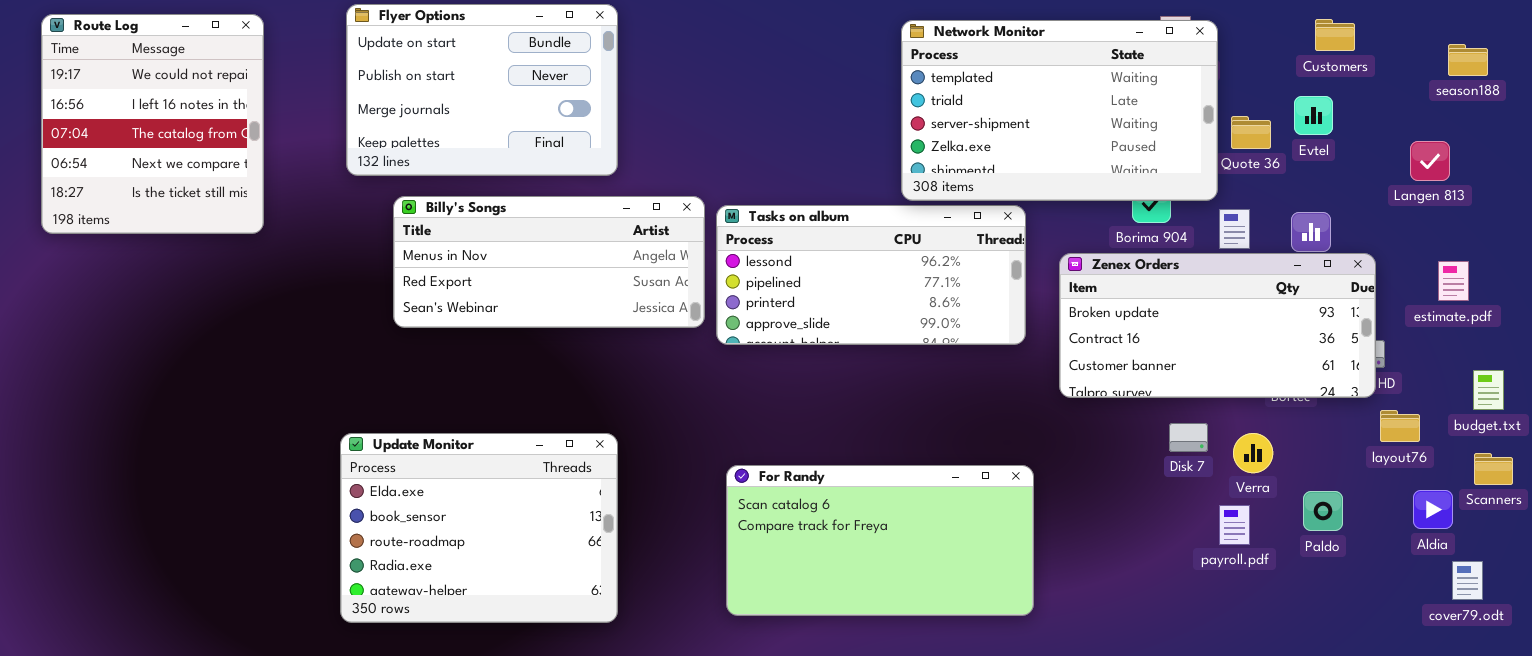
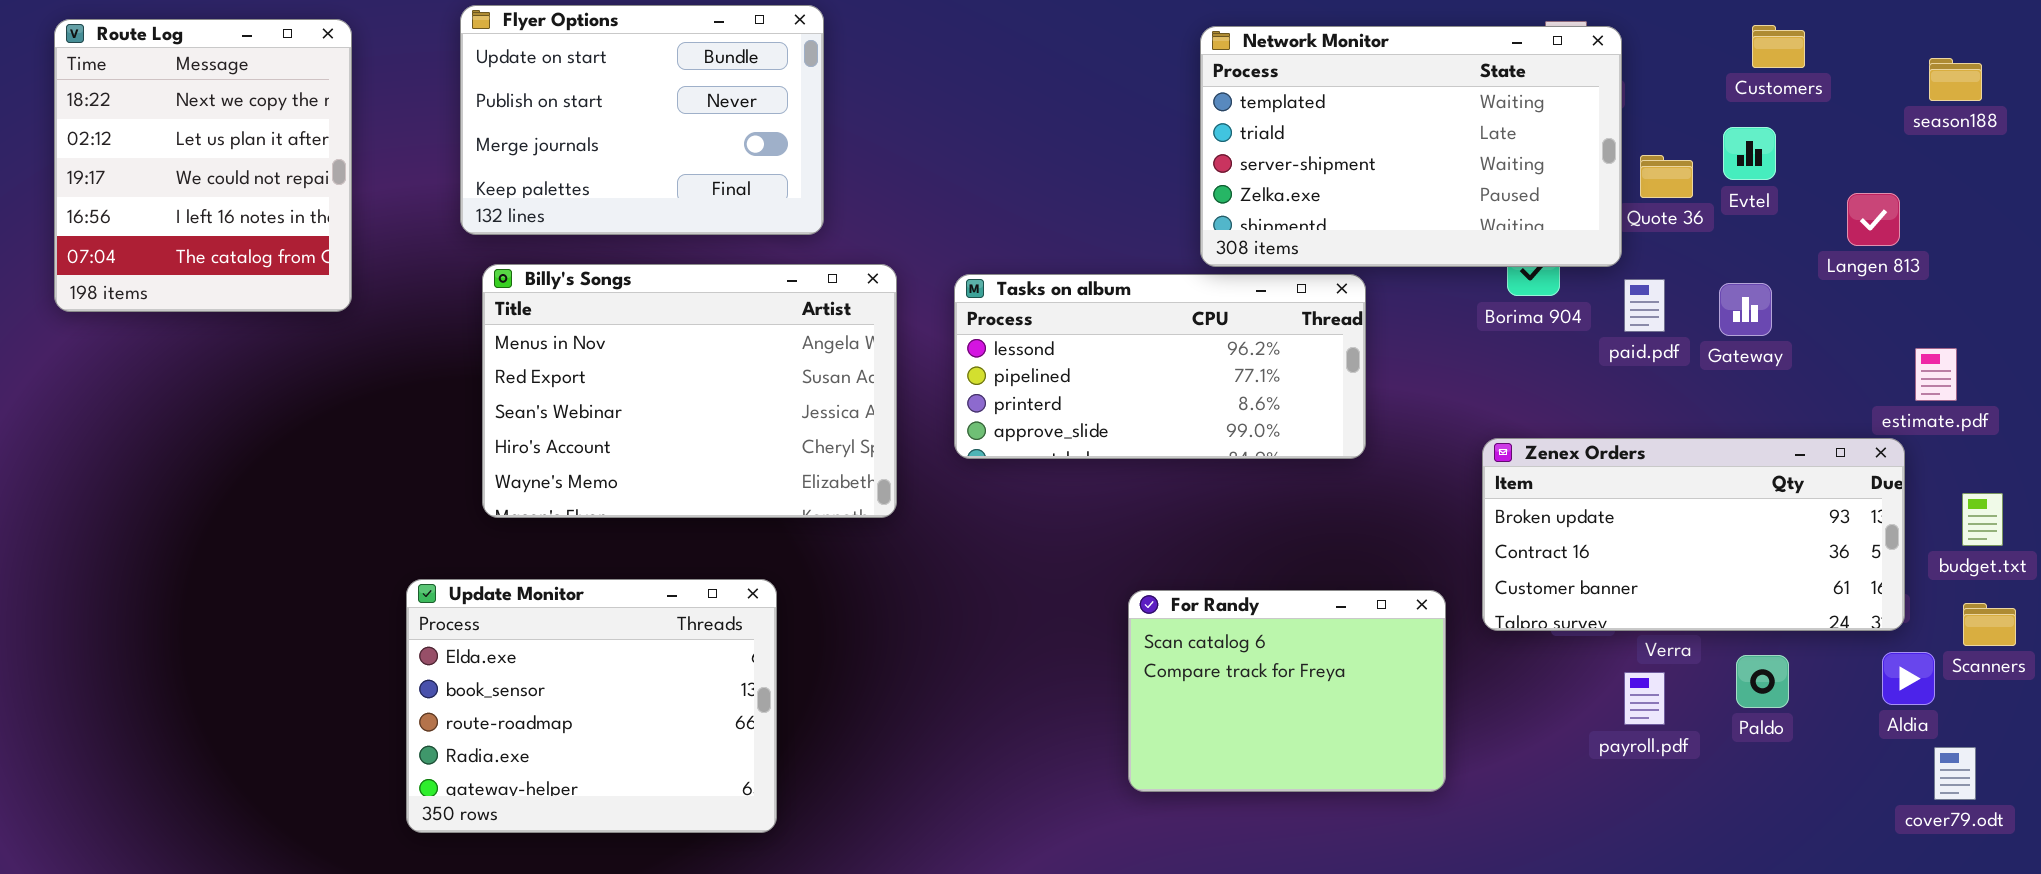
Route Log: [41,14,264,234] -> [54,19,352,312], scrolled up 2 rows
Langen 813: [1410,141,1450,181] -> [1847,193,1900,246], moved
Billy's Songs: [393,196,705,328] -> [482,264,897,518], moved, resized
Zenex Orders: [1059,253,1376,398] -> [1482,438,1905,631], moved
Update Monitor: [340,433,618,623] -> [406,579,777,833], moved
For Randy: [726,465,1034,616] -> [1128,590,1446,792], moved, resized

